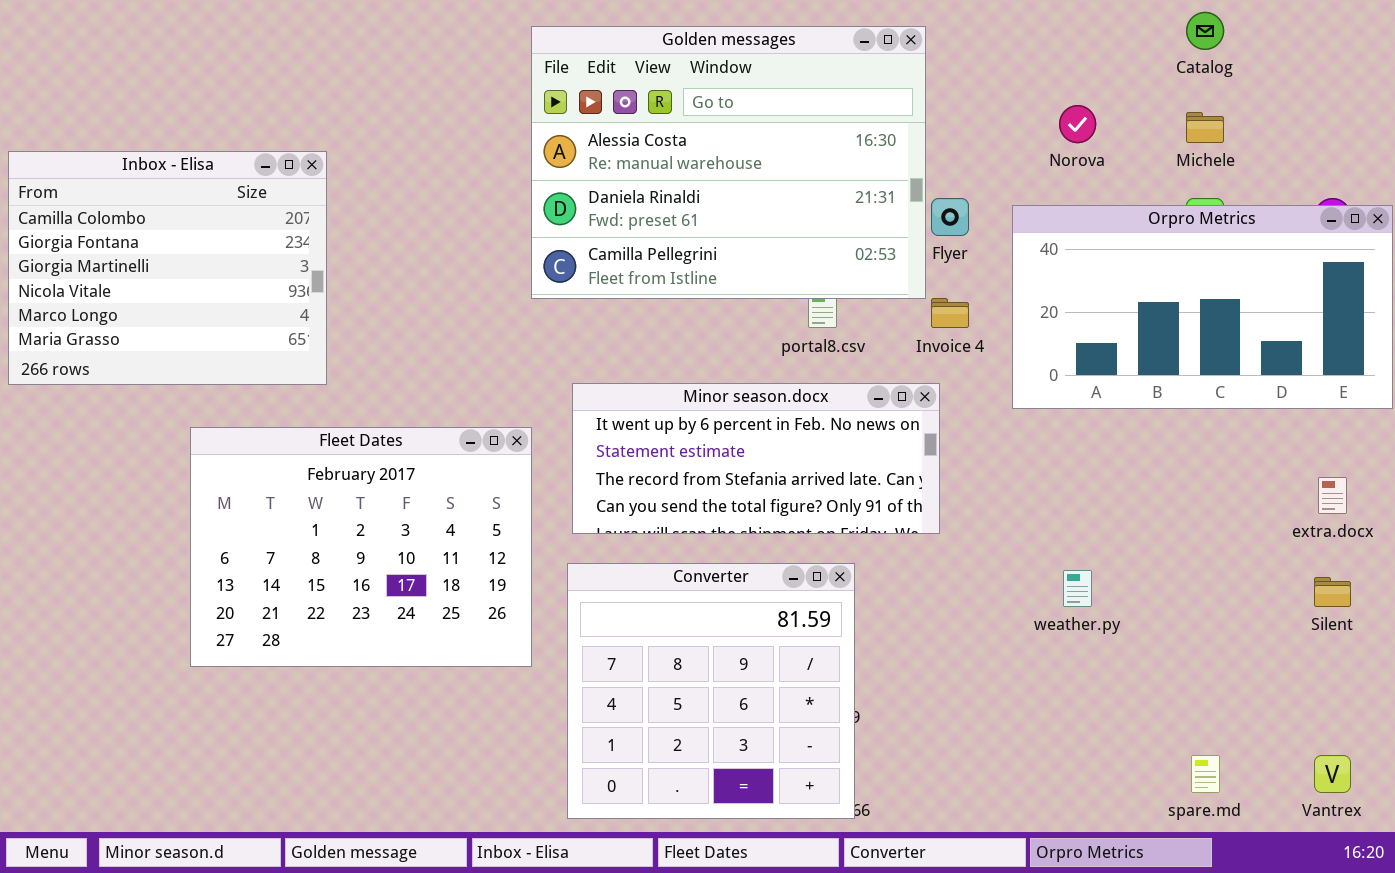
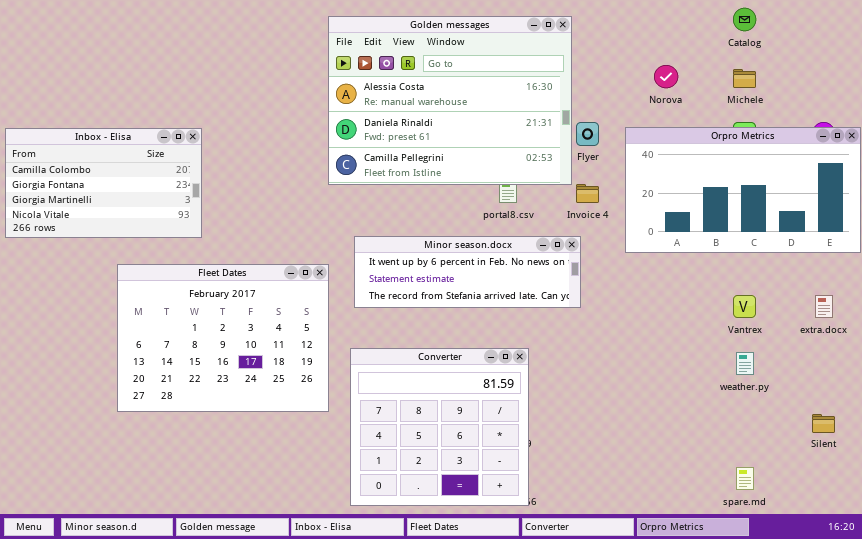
Inbox - Elisa: [8,151,327,385] -> [5,128,202,238], resized
Minor season.docx: [572,383,940,534] -> [354,236,581,308], resized
weather.py: [1063,570,1092,607] -> [736,352,754,375], moved
Silent: [1314,577,1351,607] -> [812,414,835,433], moved
Vantrex: [1314,755,1351,793] -> [733,295,756,318], moved

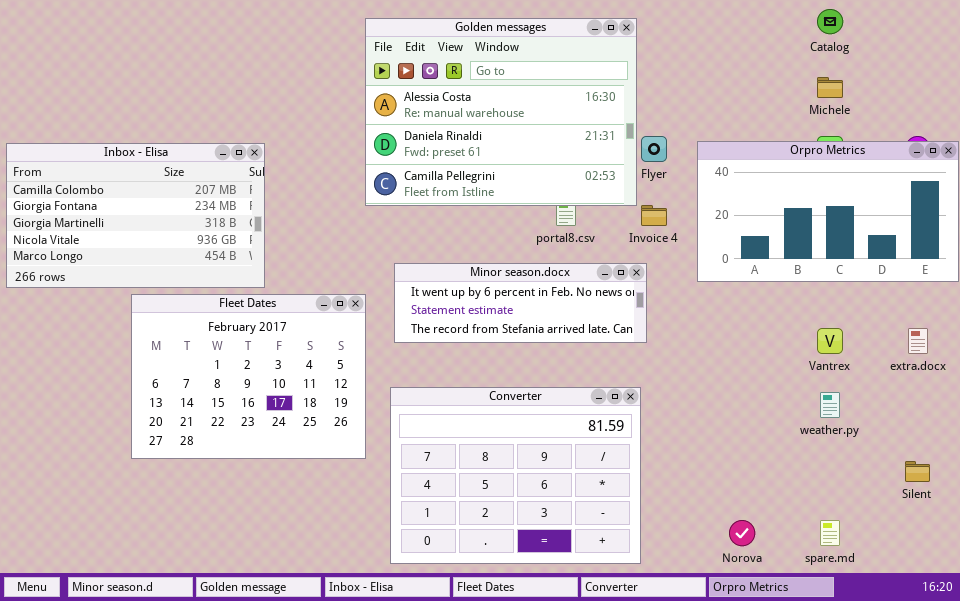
Norova: [654,65,678,88] -> [729,520,755,546], moved
Inbox - Elisa: [5,128,202,238] -> [6,143,265,288], resized
Converter: [350,348,529,506] -> [390,387,641,564], resized

